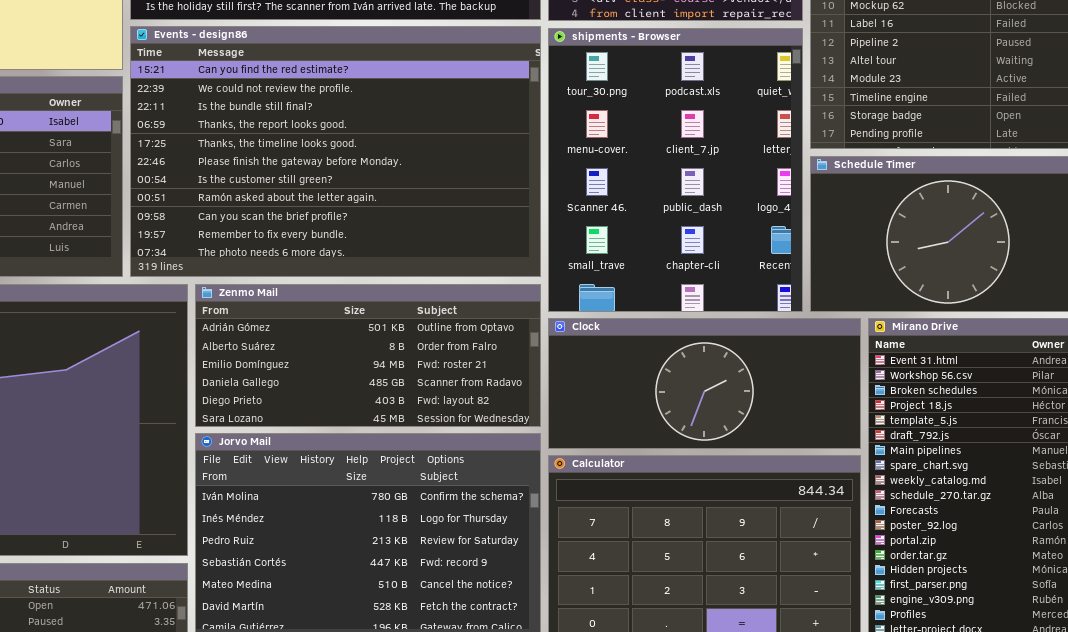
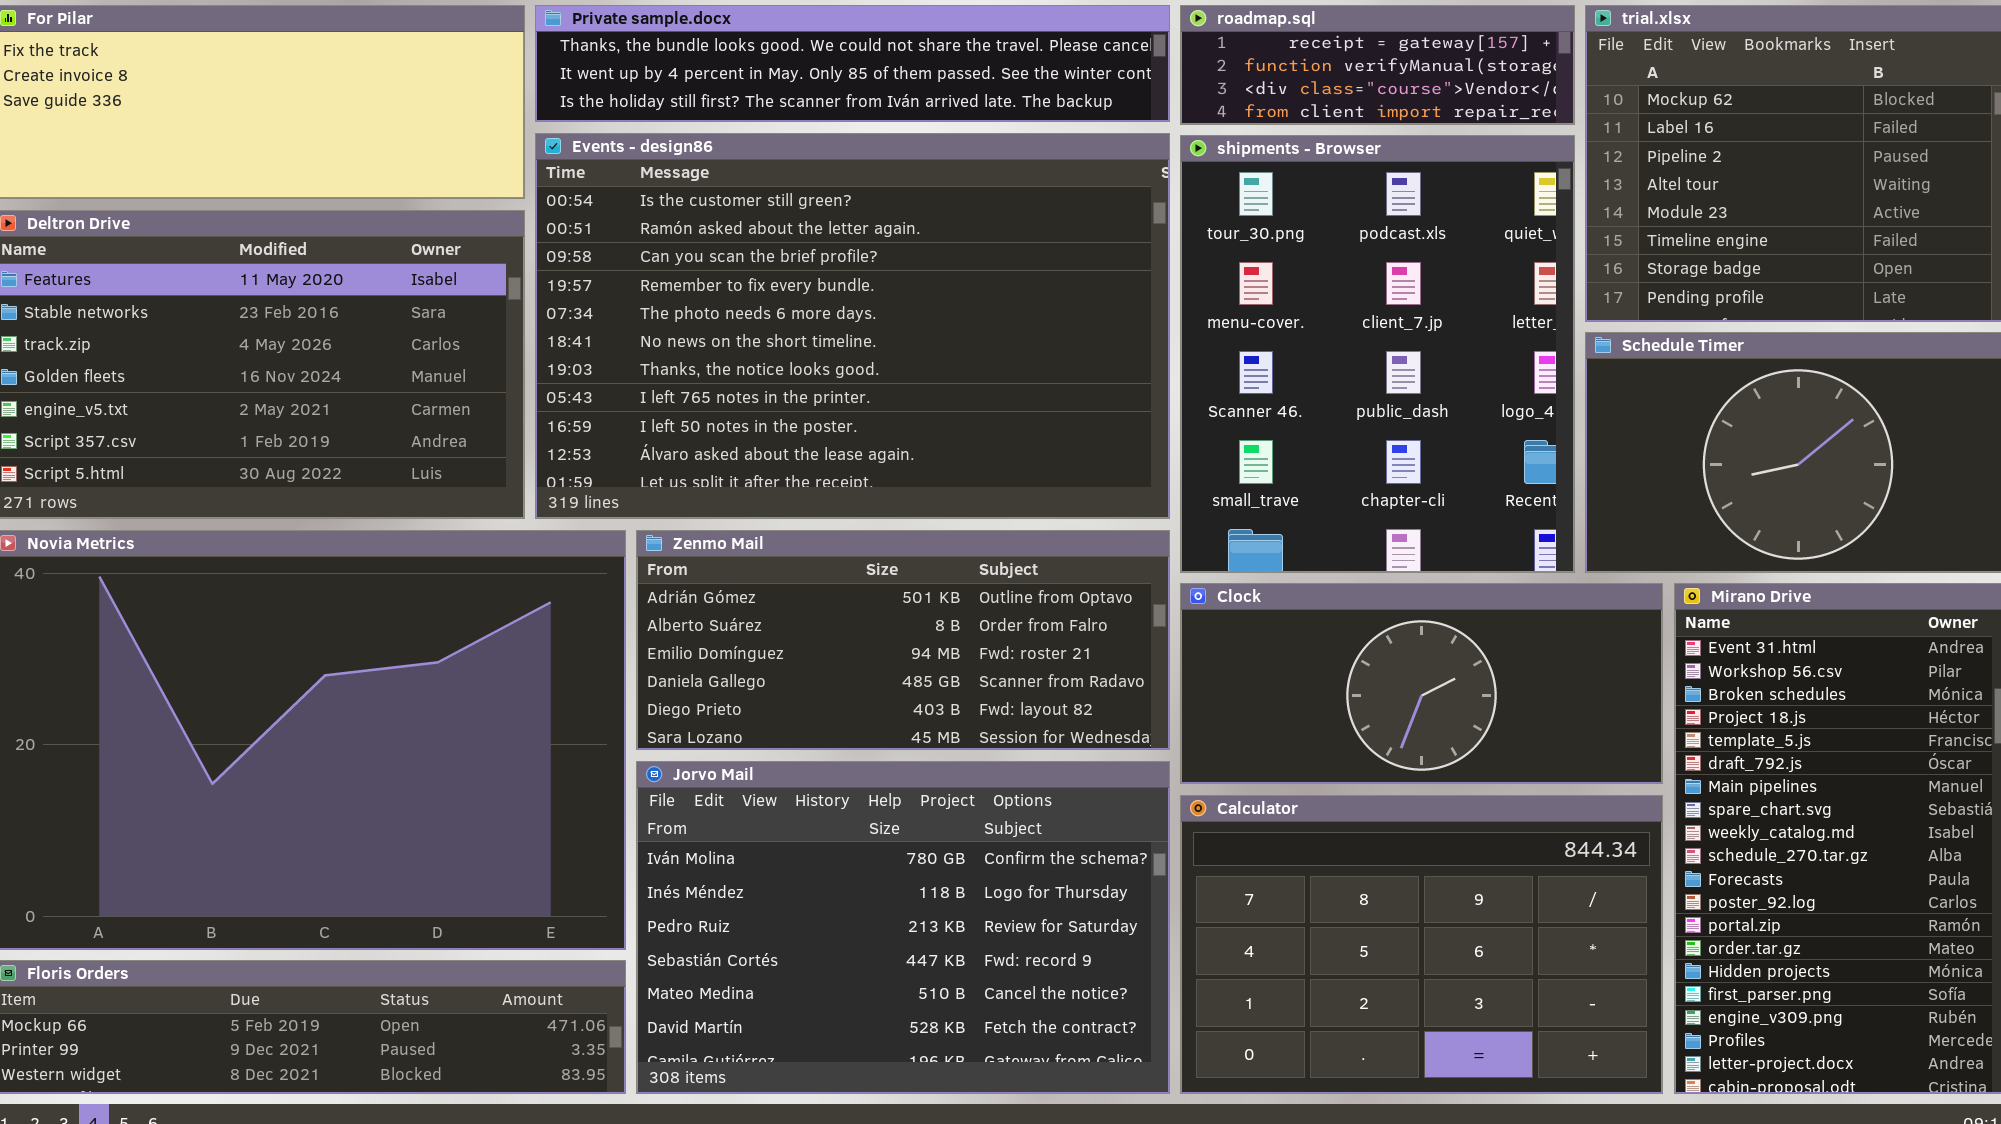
Events - design86: [130,26,541,277] -> [535,133,1170,519], scrolled down 6 rows

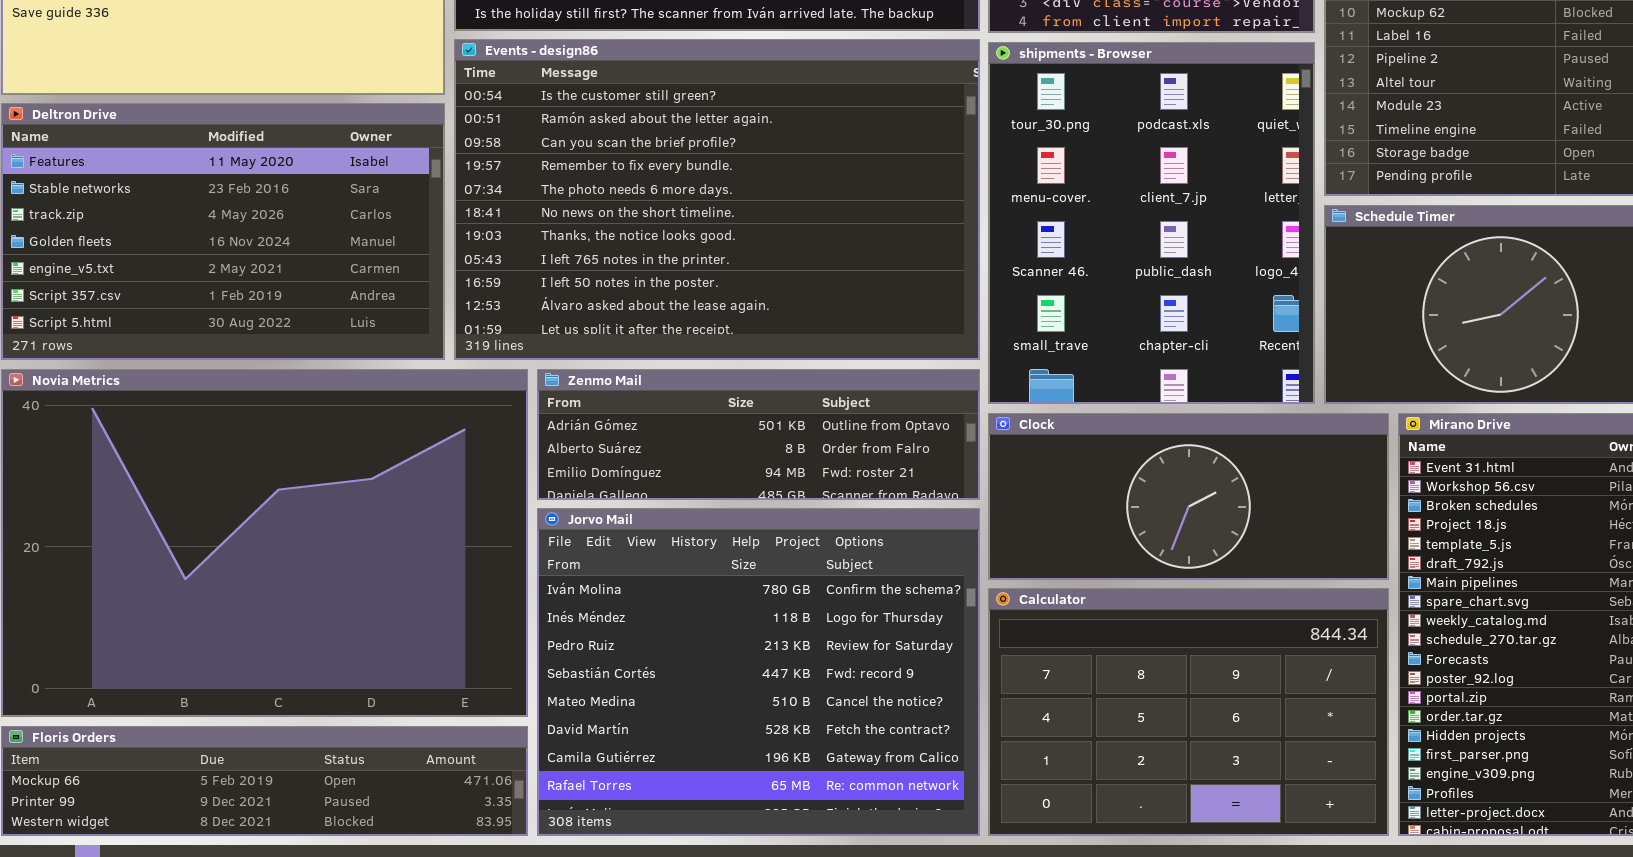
Zenmo Mail: [636,530,1170,750] -> [537,369,980,500], resized
Jorvo Mail: [636,761,1170,1094] -> [537,508,980,836], resized

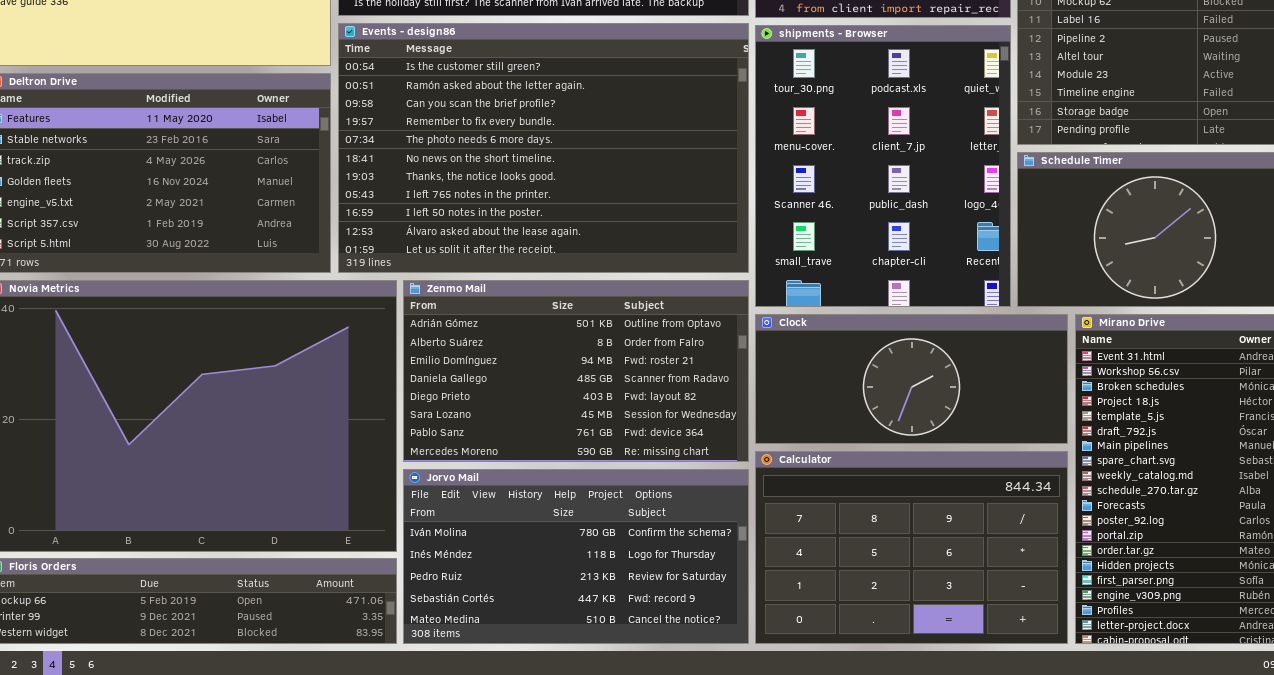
Zenmo Mail: [537,369,980,500] -> [403,280,749,462], resized
Jorvo Mail: [537,508,980,836] -> [403,469,749,644], resized

